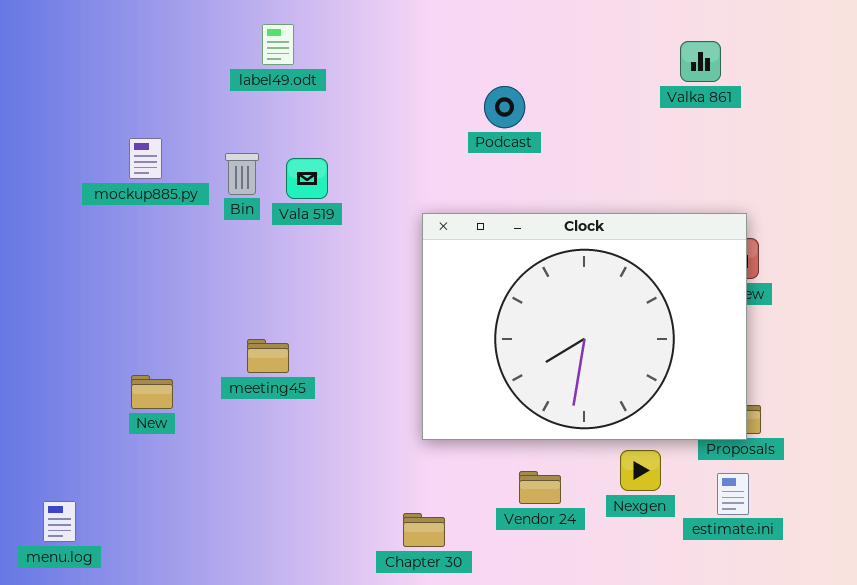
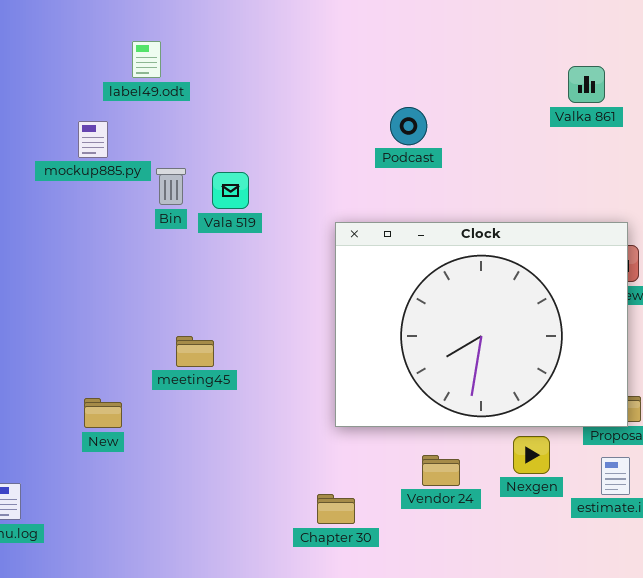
label49.odt: [262,24,294,65] -> [132,41,161,78], moved
mockup885.py: [129,138,162,179] -> [78,121,108,158], moved
New: [131,375,173,409] -> [84,398,122,428], moved

